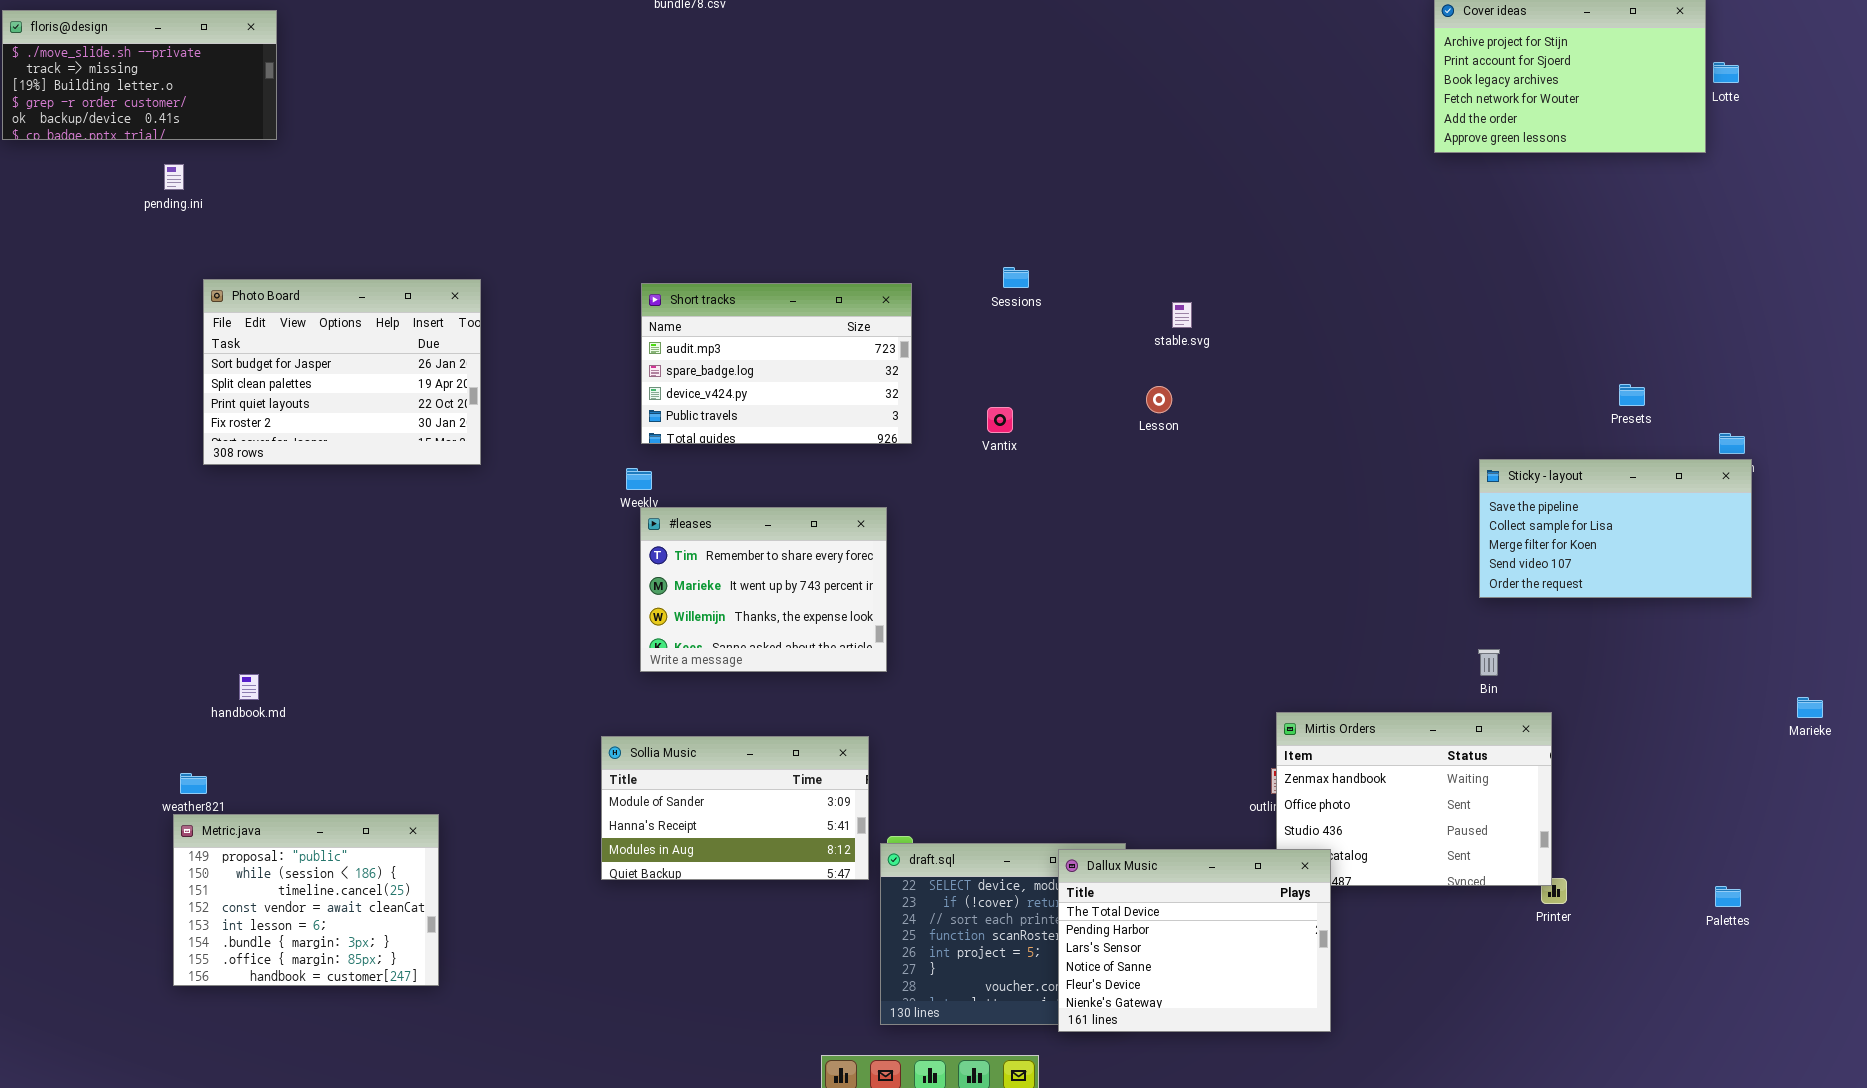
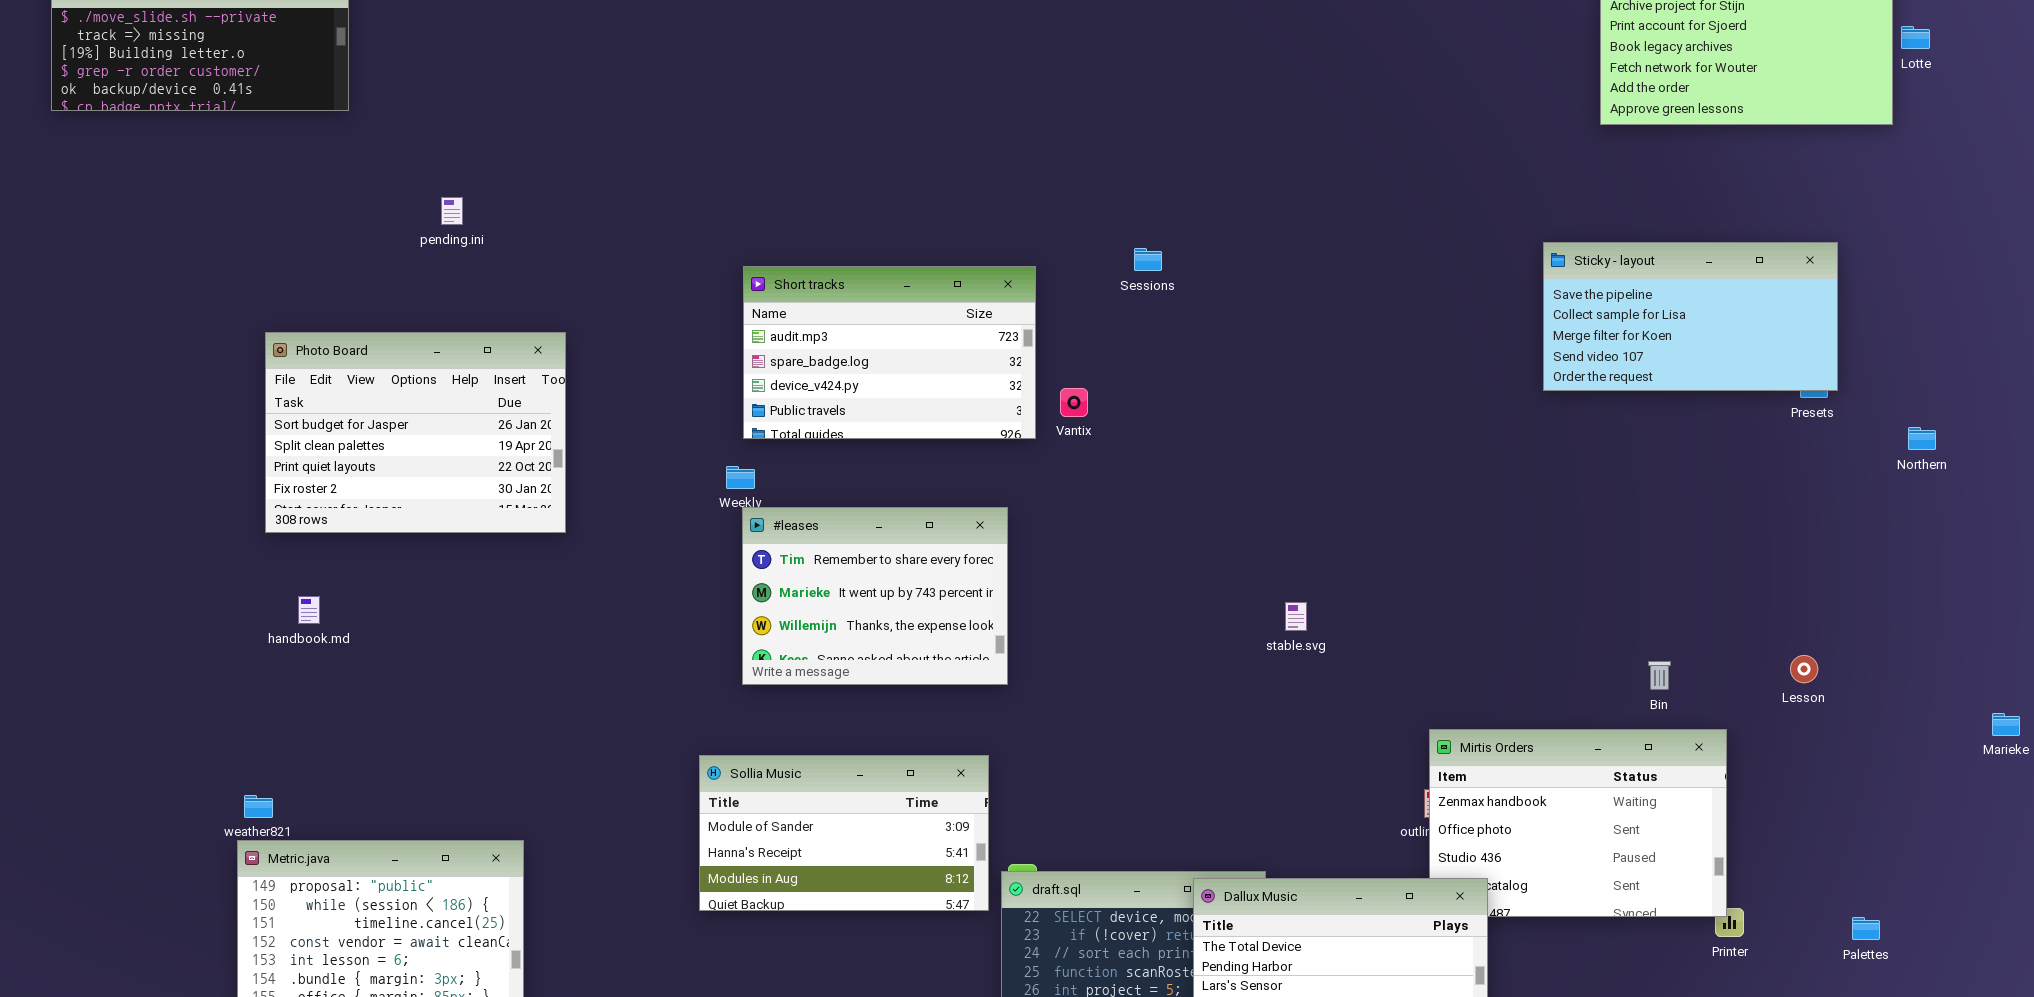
pending.ini: [164,164,184,190] -> [441,197,463,225], moved
Photo Board: [203,279,481,465] -> [265,332,566,533], moved
stable.svg: [1172,302,1192,328] -> [1285,602,1307,631], moved
Lesson: [1146,386,1172,413] -> [1790,655,1818,683], moved
Vantix: [987,407,1013,433] -> [1060,388,1088,417], moved
Sticky - layout: [1479,459,1752,598] -> [1543,242,1838,391], moved
handbook.md: [239,674,259,700] -> [298,596,320,624], moved
Palettes: [1715,886,1741,907] -> [1852,917,1880,940], moved

